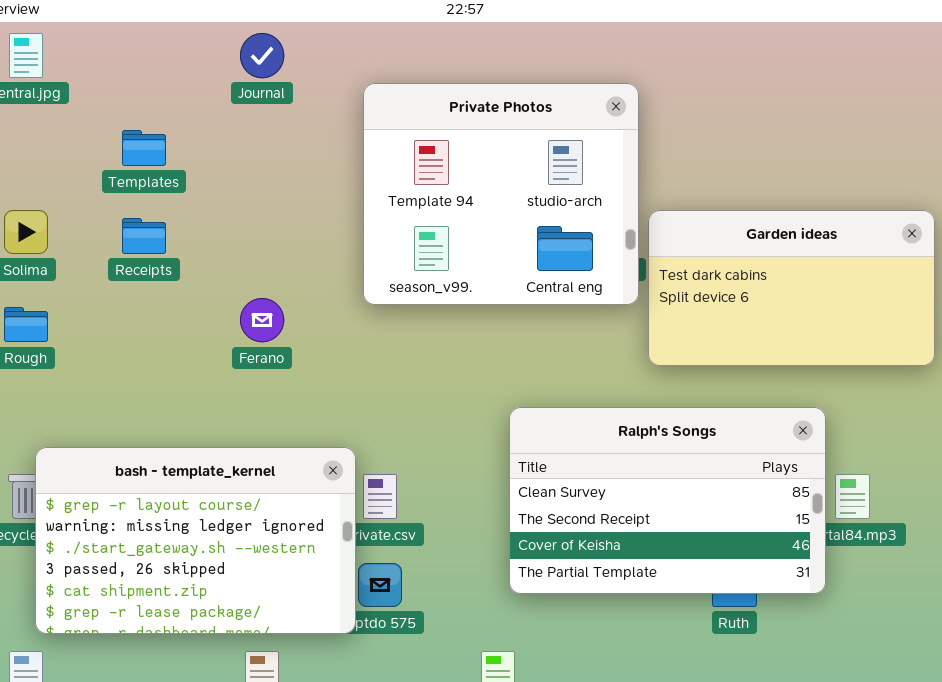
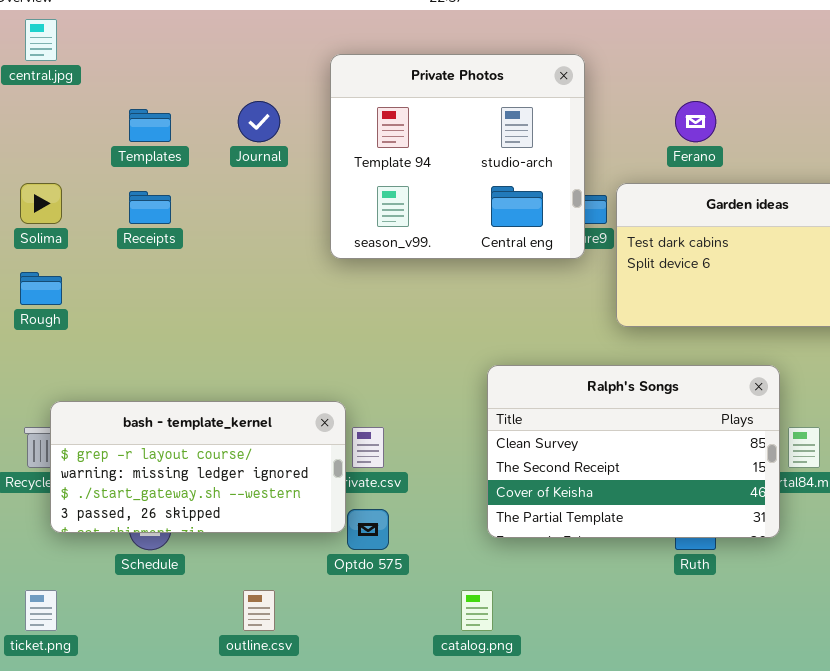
Journal: [240,33,284,78] -> [238,101,280,142], moved
Private Photos: [363,83,639,305] -> [330,54,585,259], moved
Ferano: [240,298,284,342] -> [675,101,716,142], moved
bash - template_kernel: [35,447,356,634] -> [50,401,346,533], resized

